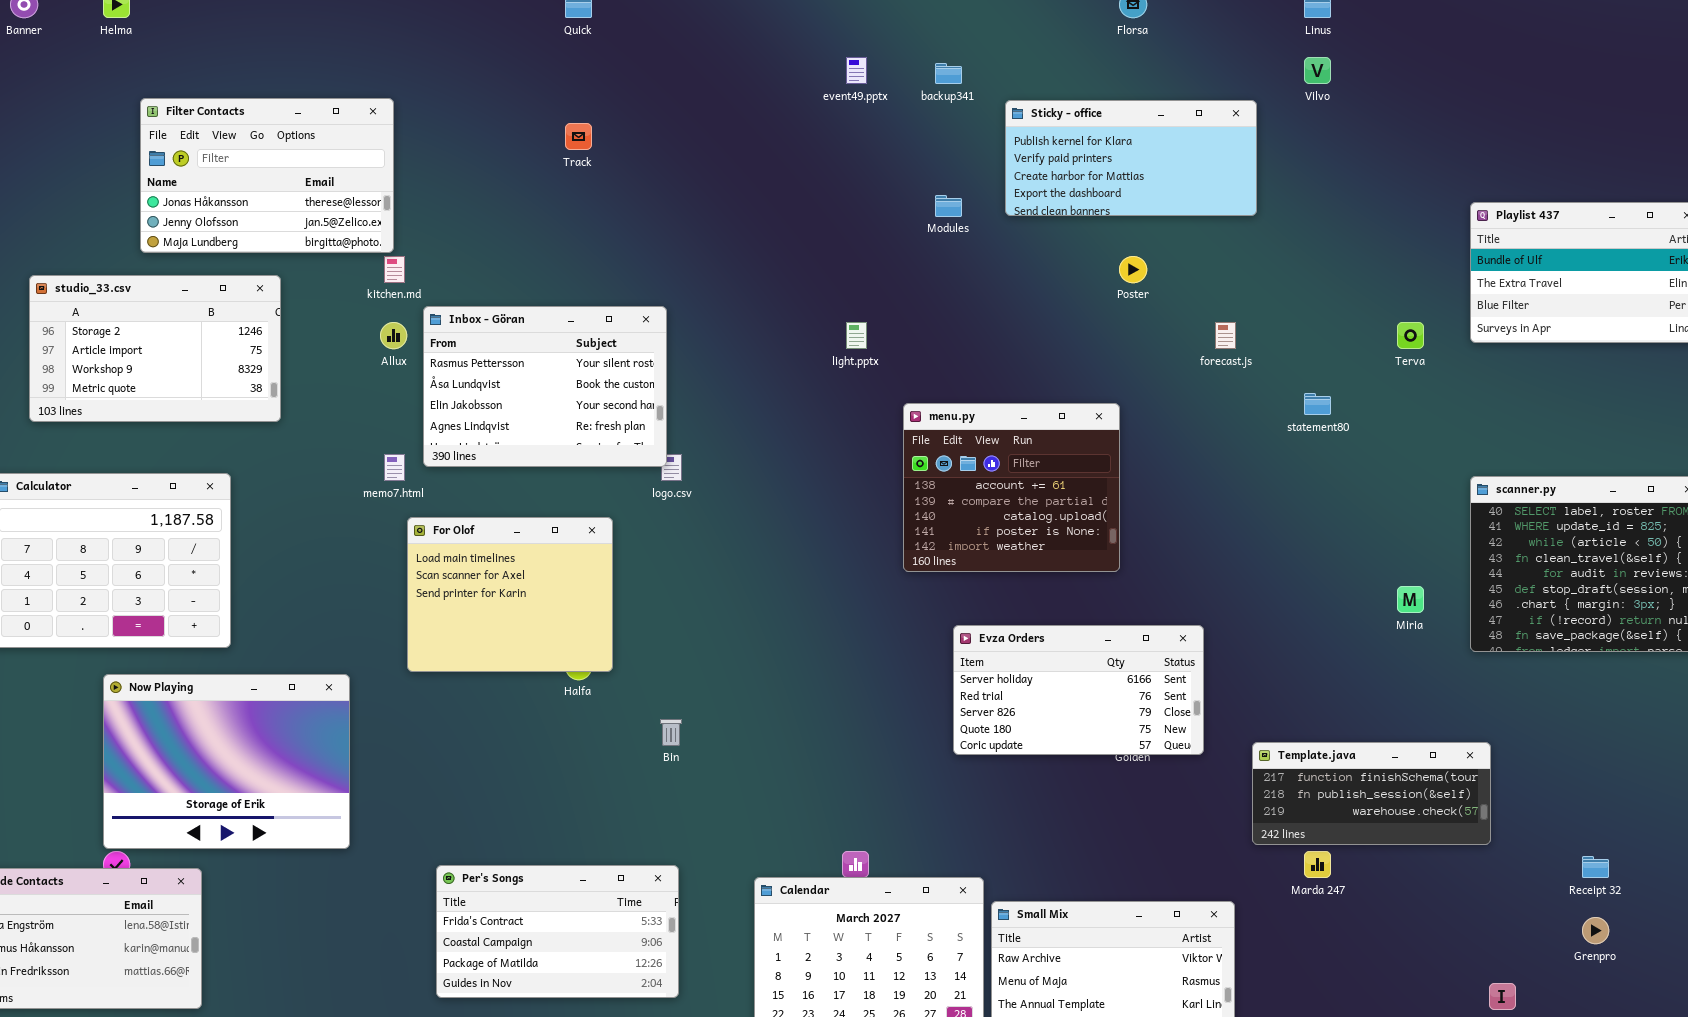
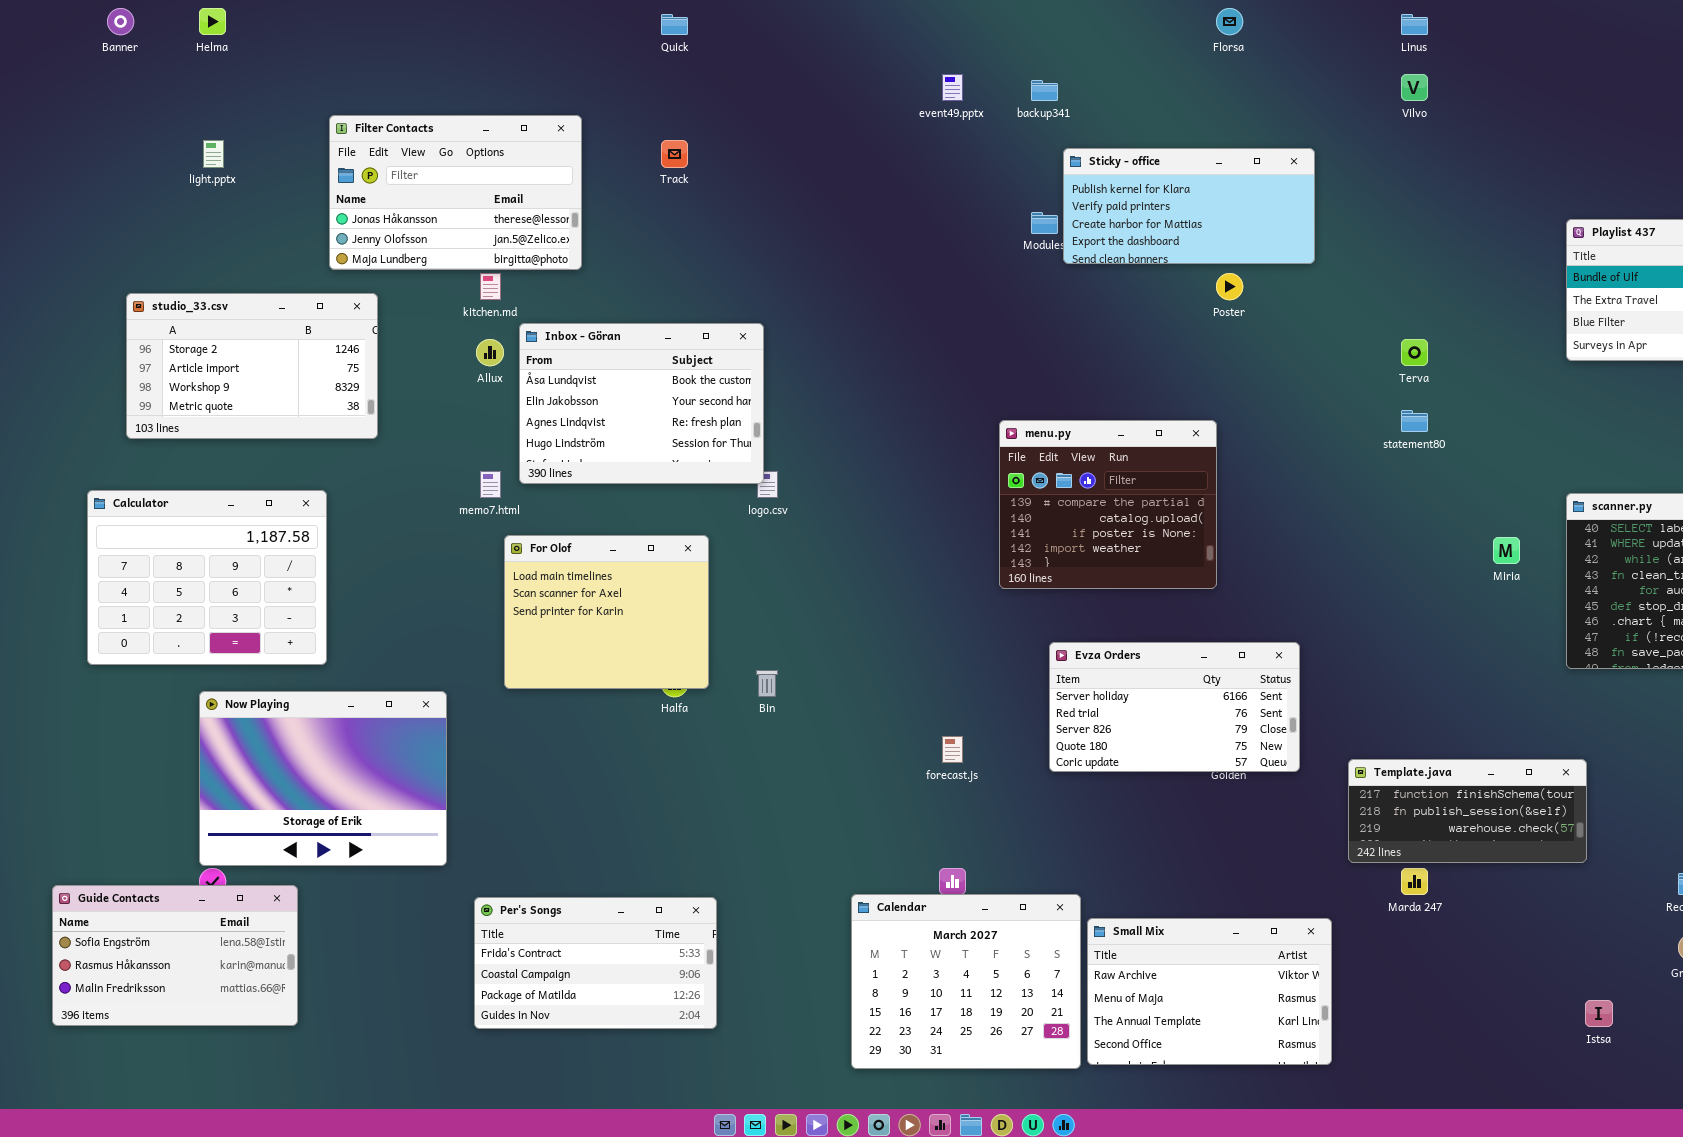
Filter Contacts: [140,98,394,253] -> [329,115,582,270], moved
Sticky - office: [1005,100,1257,216] -> [1063,148,1315,264], moved
Inbox - Göran: [423,306,667,467] -> [519,323,764,484], scrolled down 1 row
light.pptx: [846,322,867,349] -> [203,140,224,168], moved
forecast.js: [1215,322,1236,349] -> [942,736,963,763], moved
Terva: [1397,322,1424,349] -> [1401,339,1428,366], moved
menu.py: [903,403,1120,572] -> [999,420,1217,589], scrolled down 1 row
Miria: [1397,586,1424,613] -> [1493,537,1520,564], moved
Bin: [660,719,682,746] -> [756,670,778,697], moved
Per's Songs: [436,865,679,998] -> [474,897,717,1029], moved

